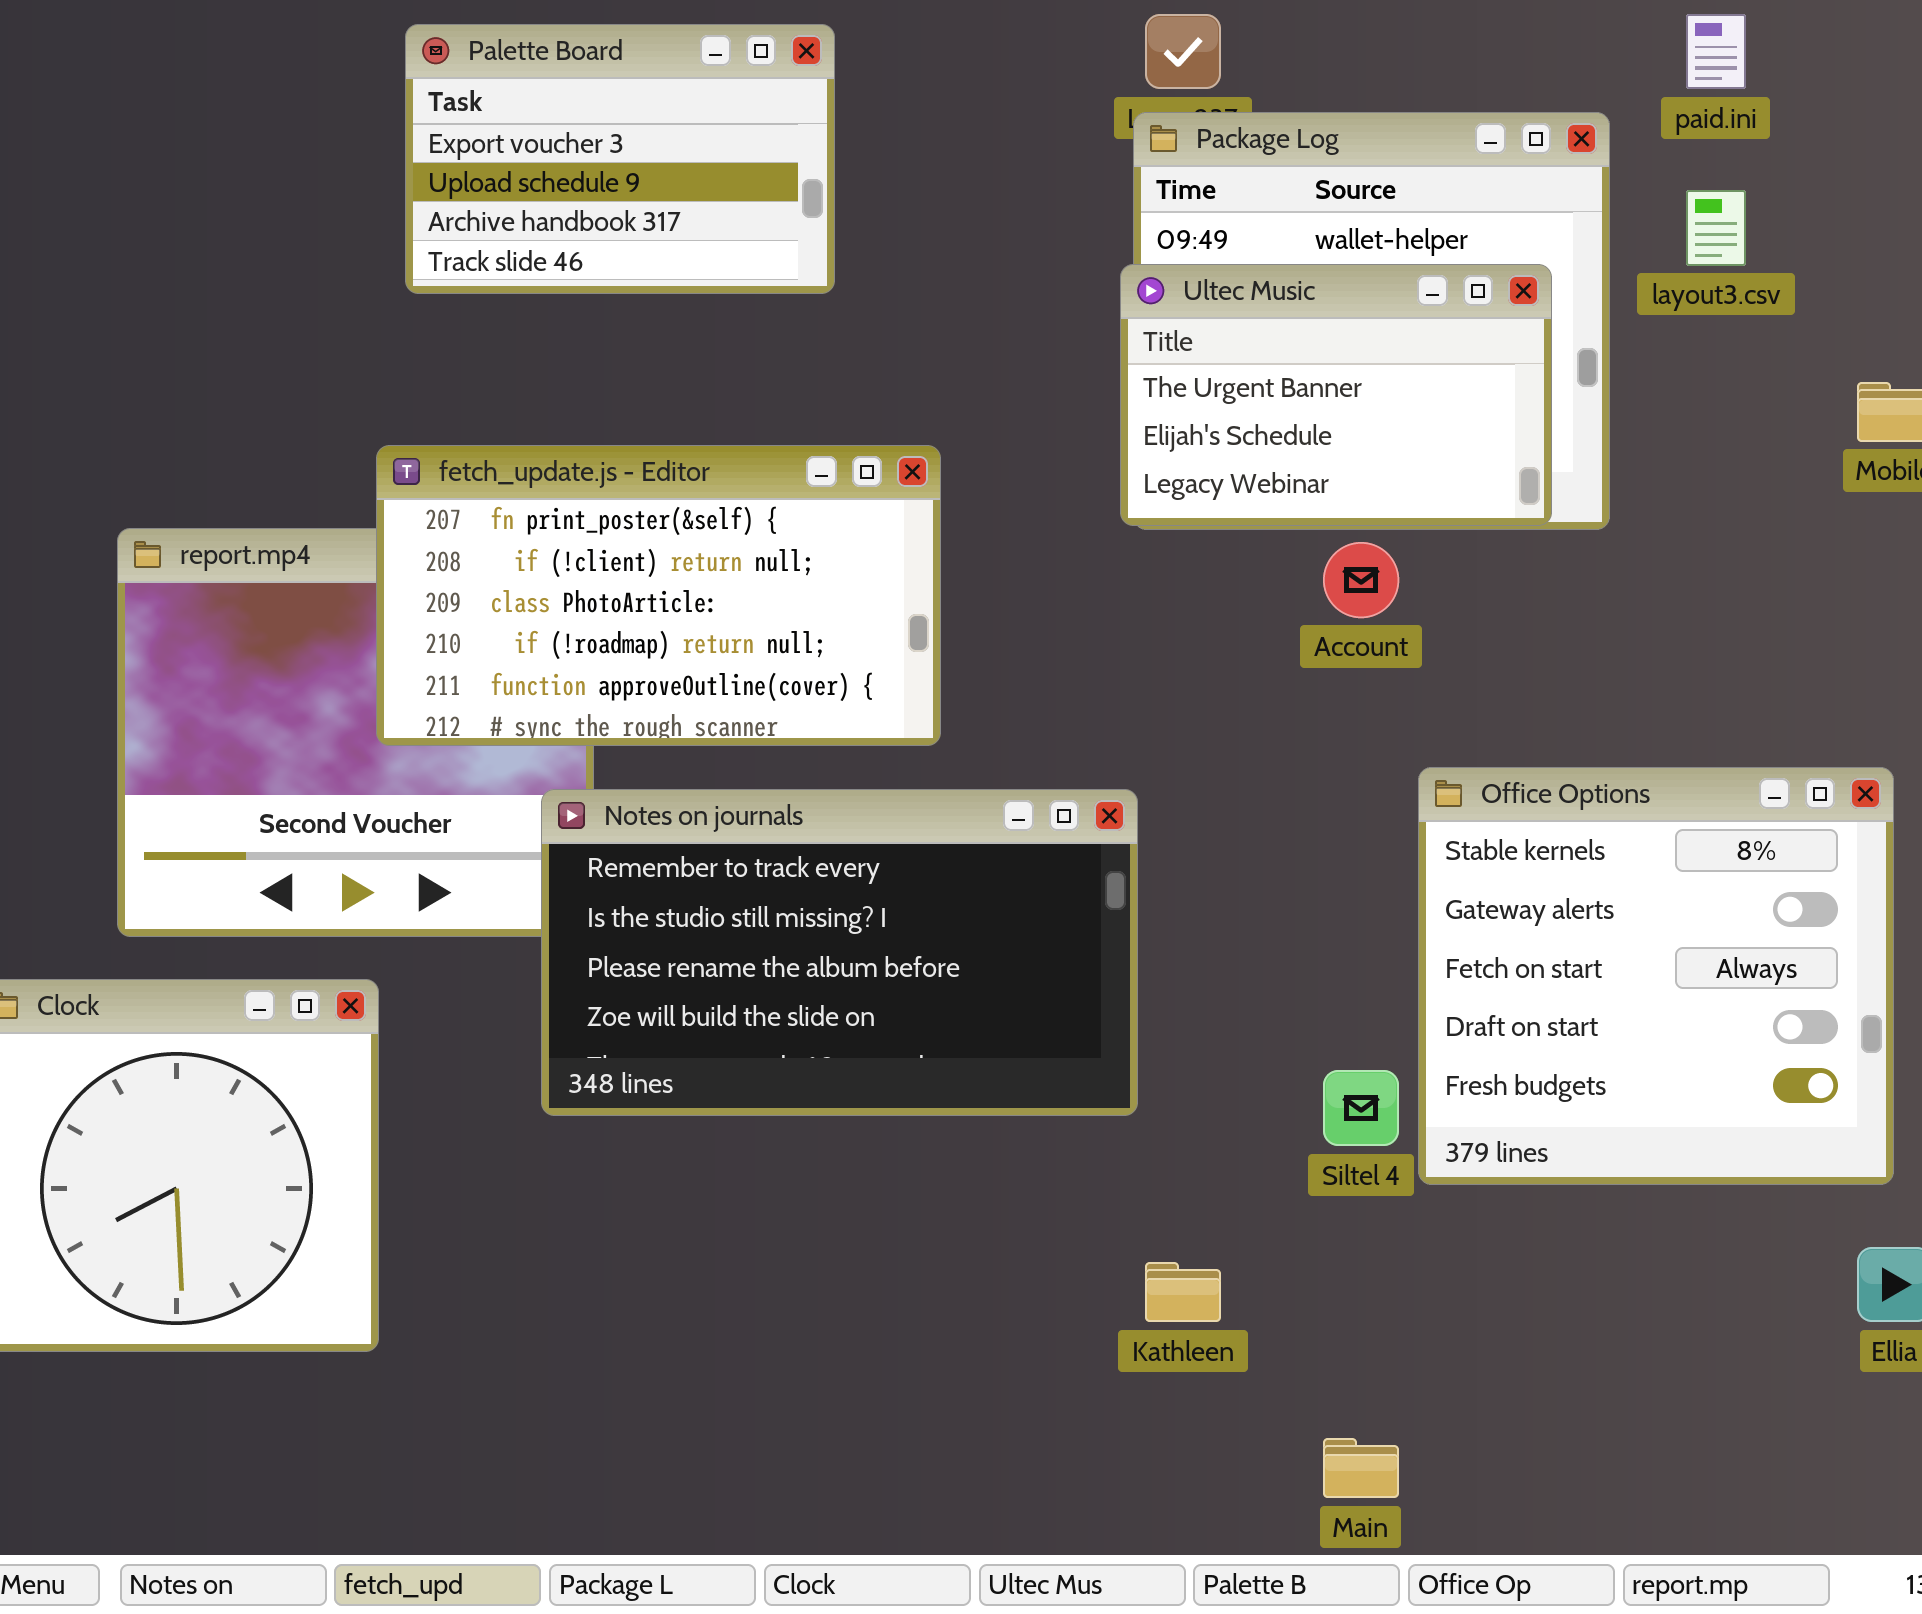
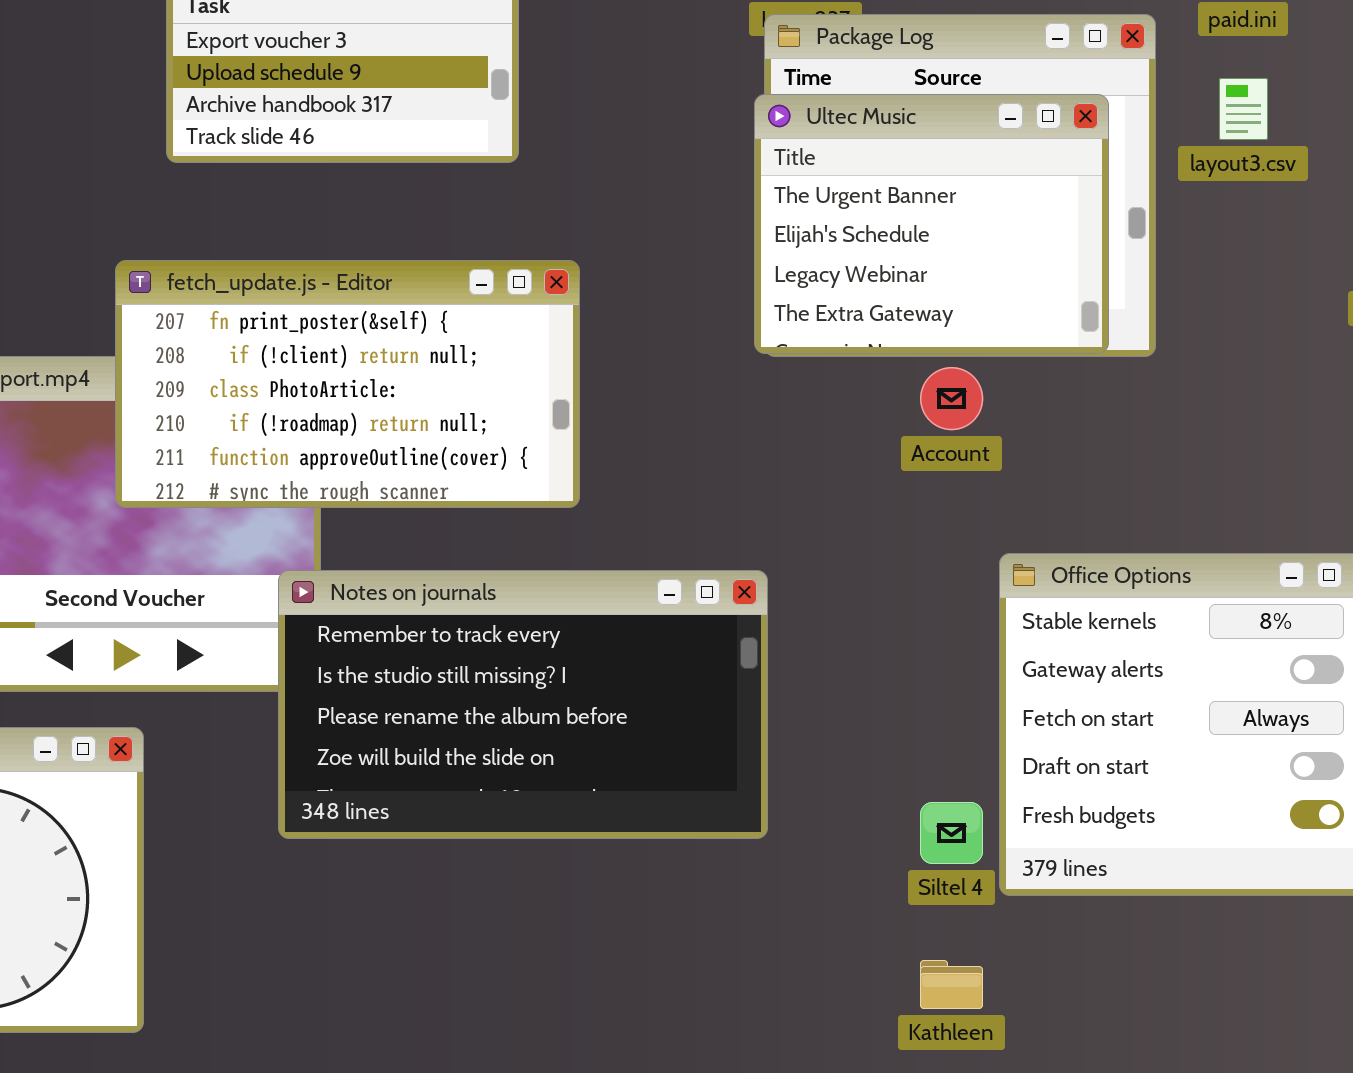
Ultec Music: [1120,264,1552,526] -> [754,94,1109,354], resized
fetch_update.js - Editor: [376,445,941,746] -> [115,260,580,508], moved
Kathleen: [1145,1262,1221,1322] -> [920,960,983,1009], moved

